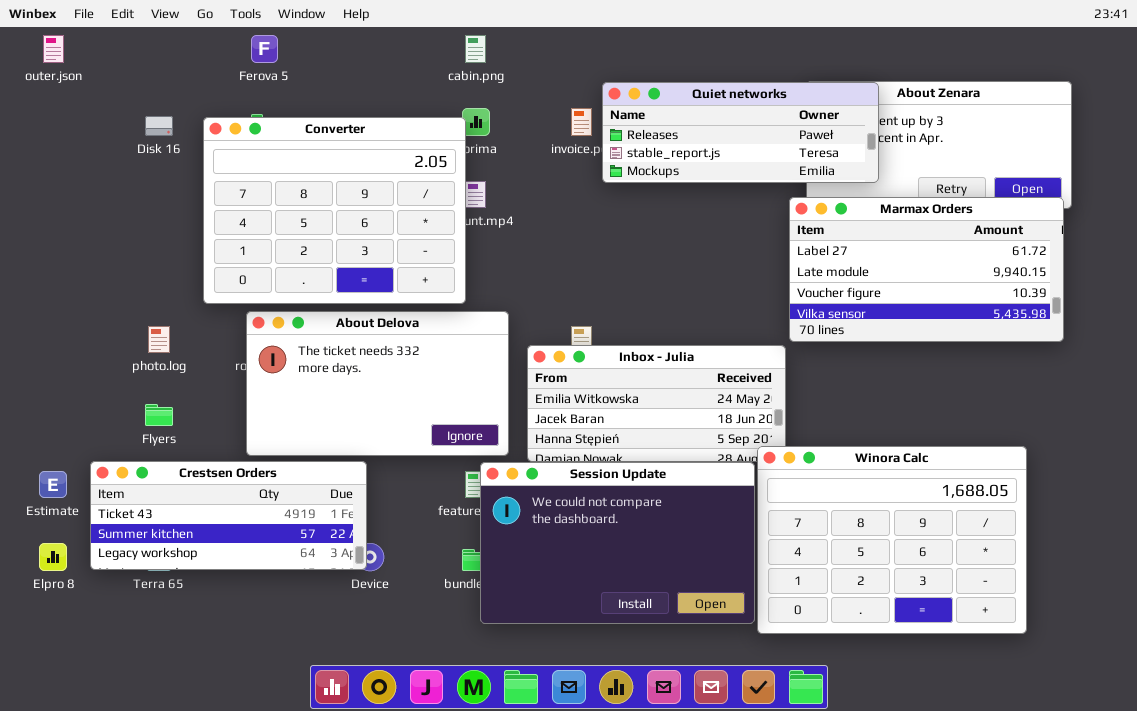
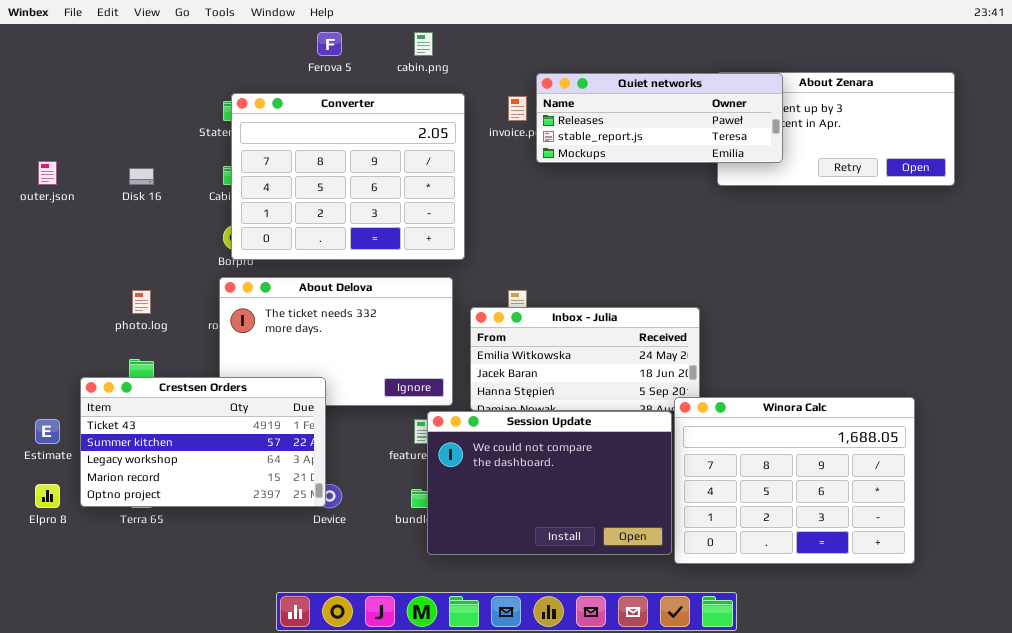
outer.json: [43,35,64,63] -> [38,161,57,185], moved
Ferova 5: [251,35,278,63] -> [317,32,342,56], moved
Disk 16: [145,116,173,136] -> [129,168,154,185], moved
Converter: [203,117,466,304] -> [231,93,465,260], moved
Marmax Orders: [789,197,1064,342] -> none, closed
Crestsen Orders: [90,461,367,570] -> [80,377,326,507], resized

